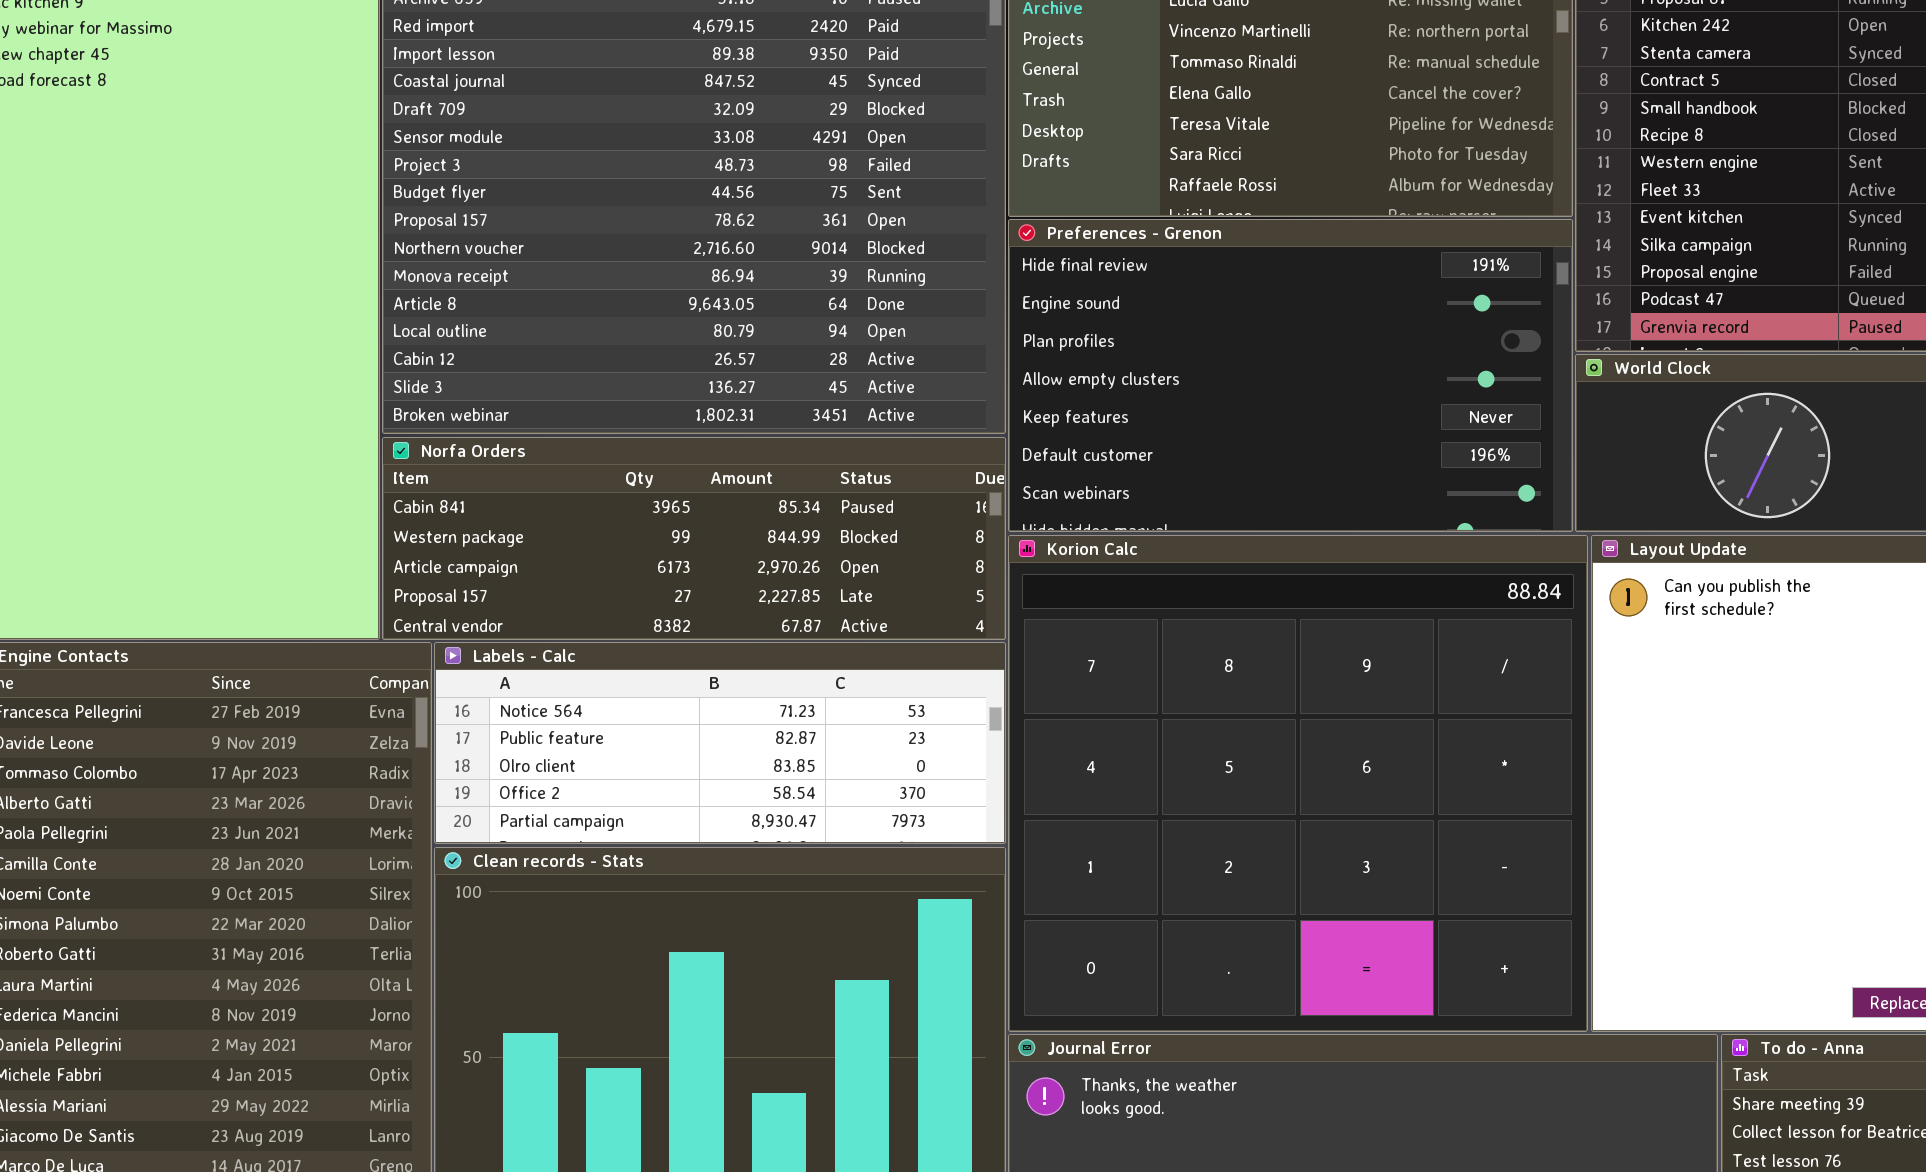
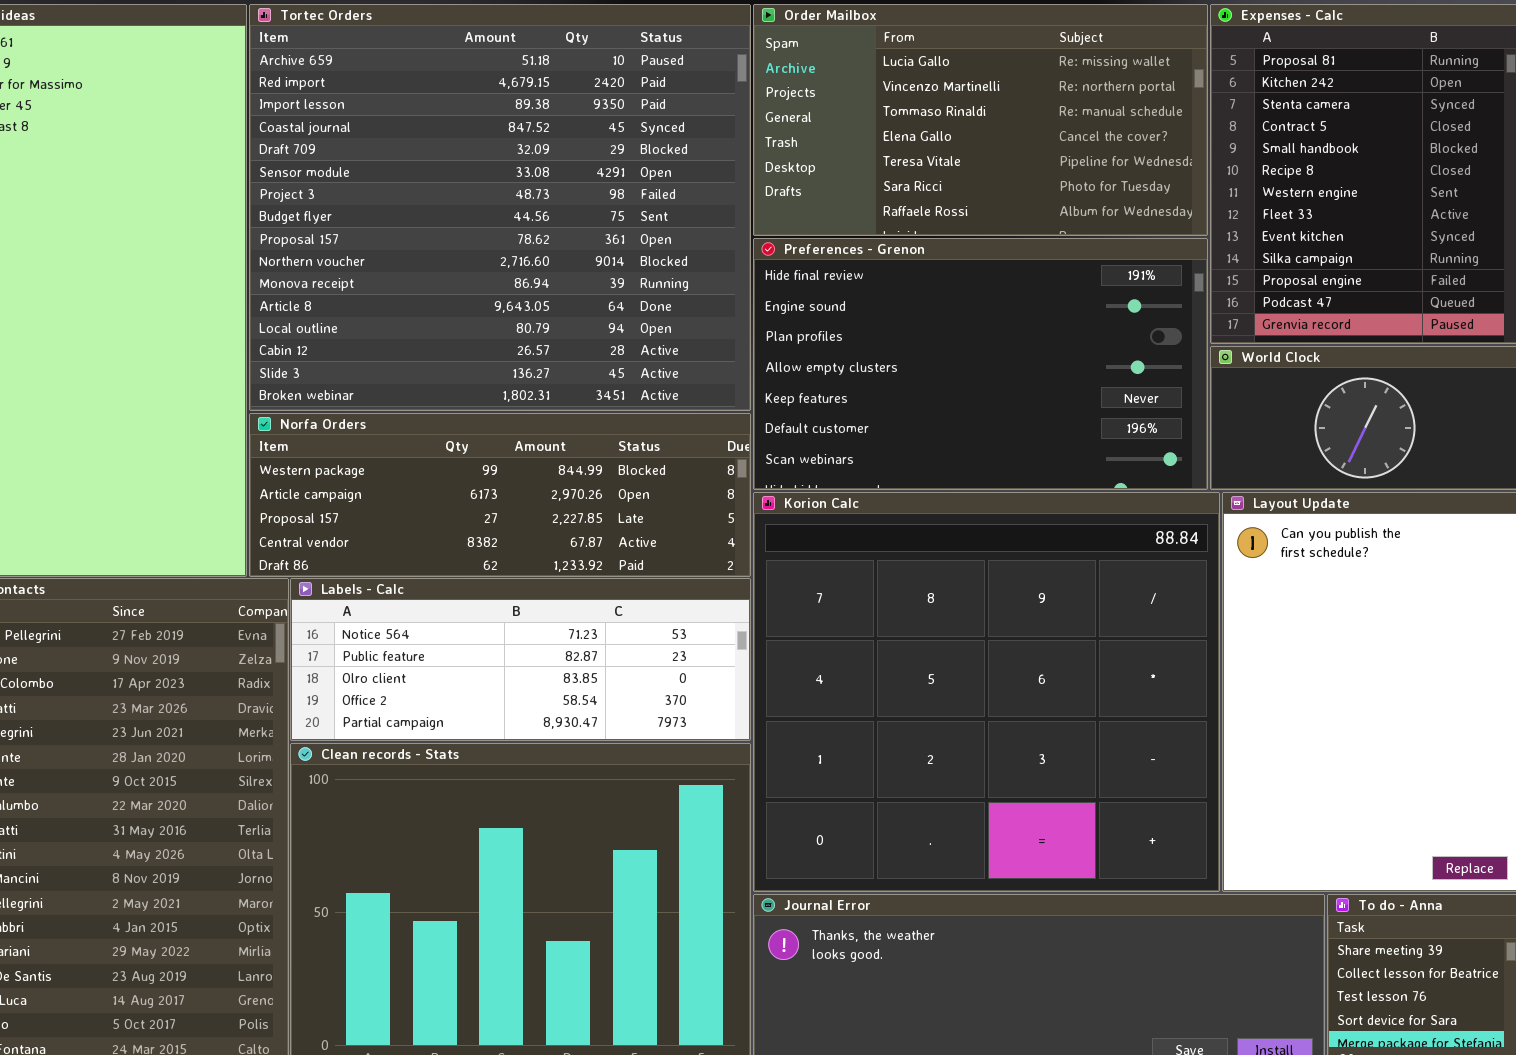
Norfa Orders: [382,437,1006,640] -> [249,413,751,577], scrolled down 1 row

